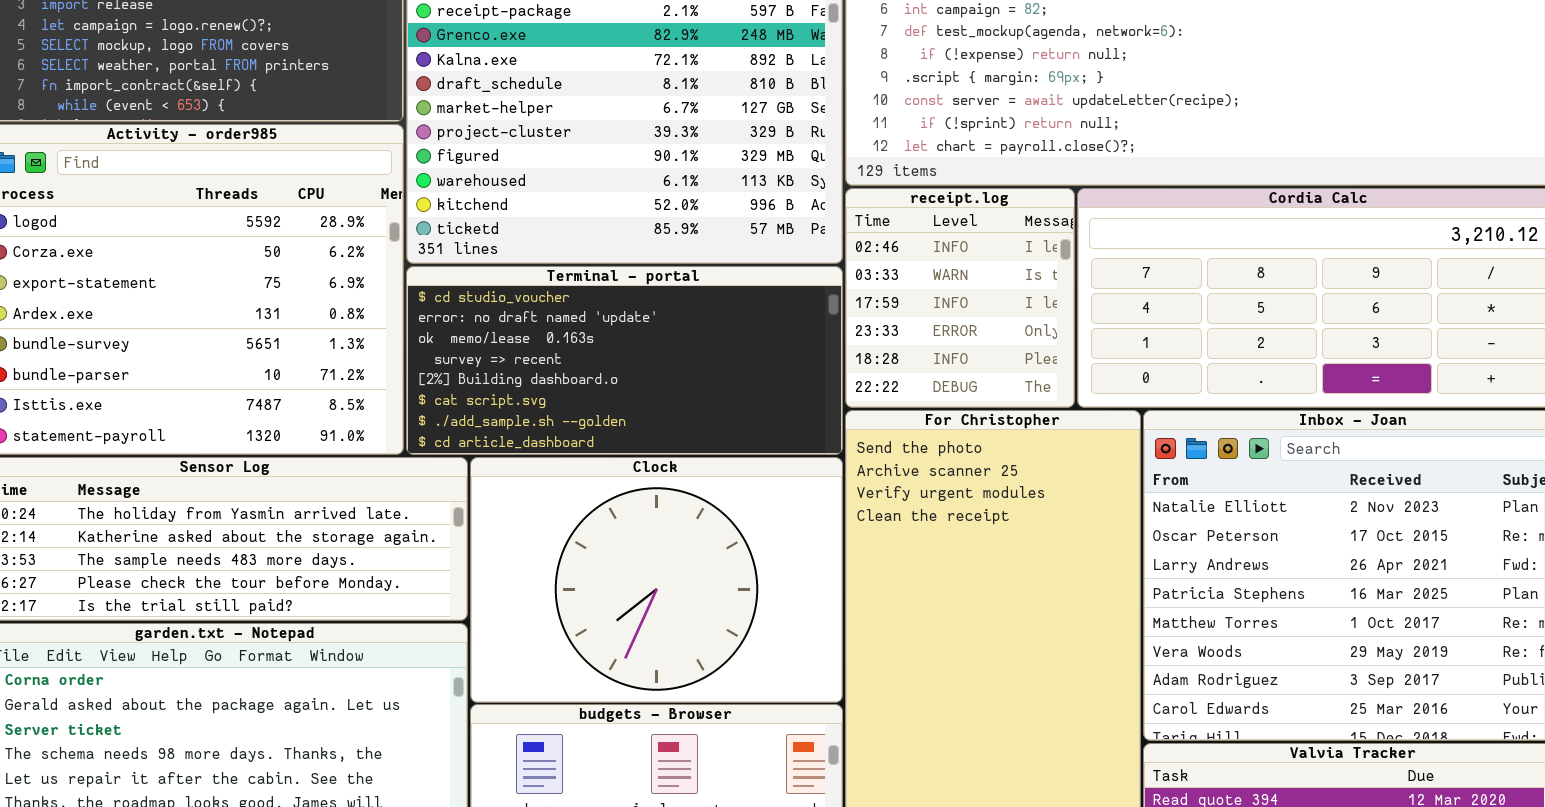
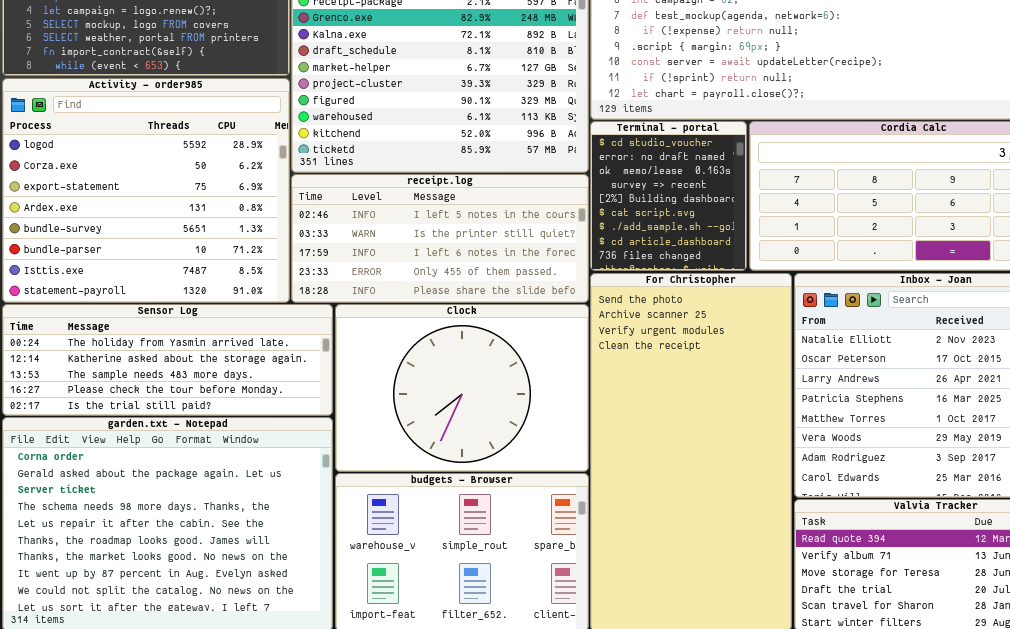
receipt.log: [845,188,1075,408] -> [291,174,589,303], moved, resized
Terminal - portal: [406,266,843,455] -> [590,121,747,271], moved, resized

